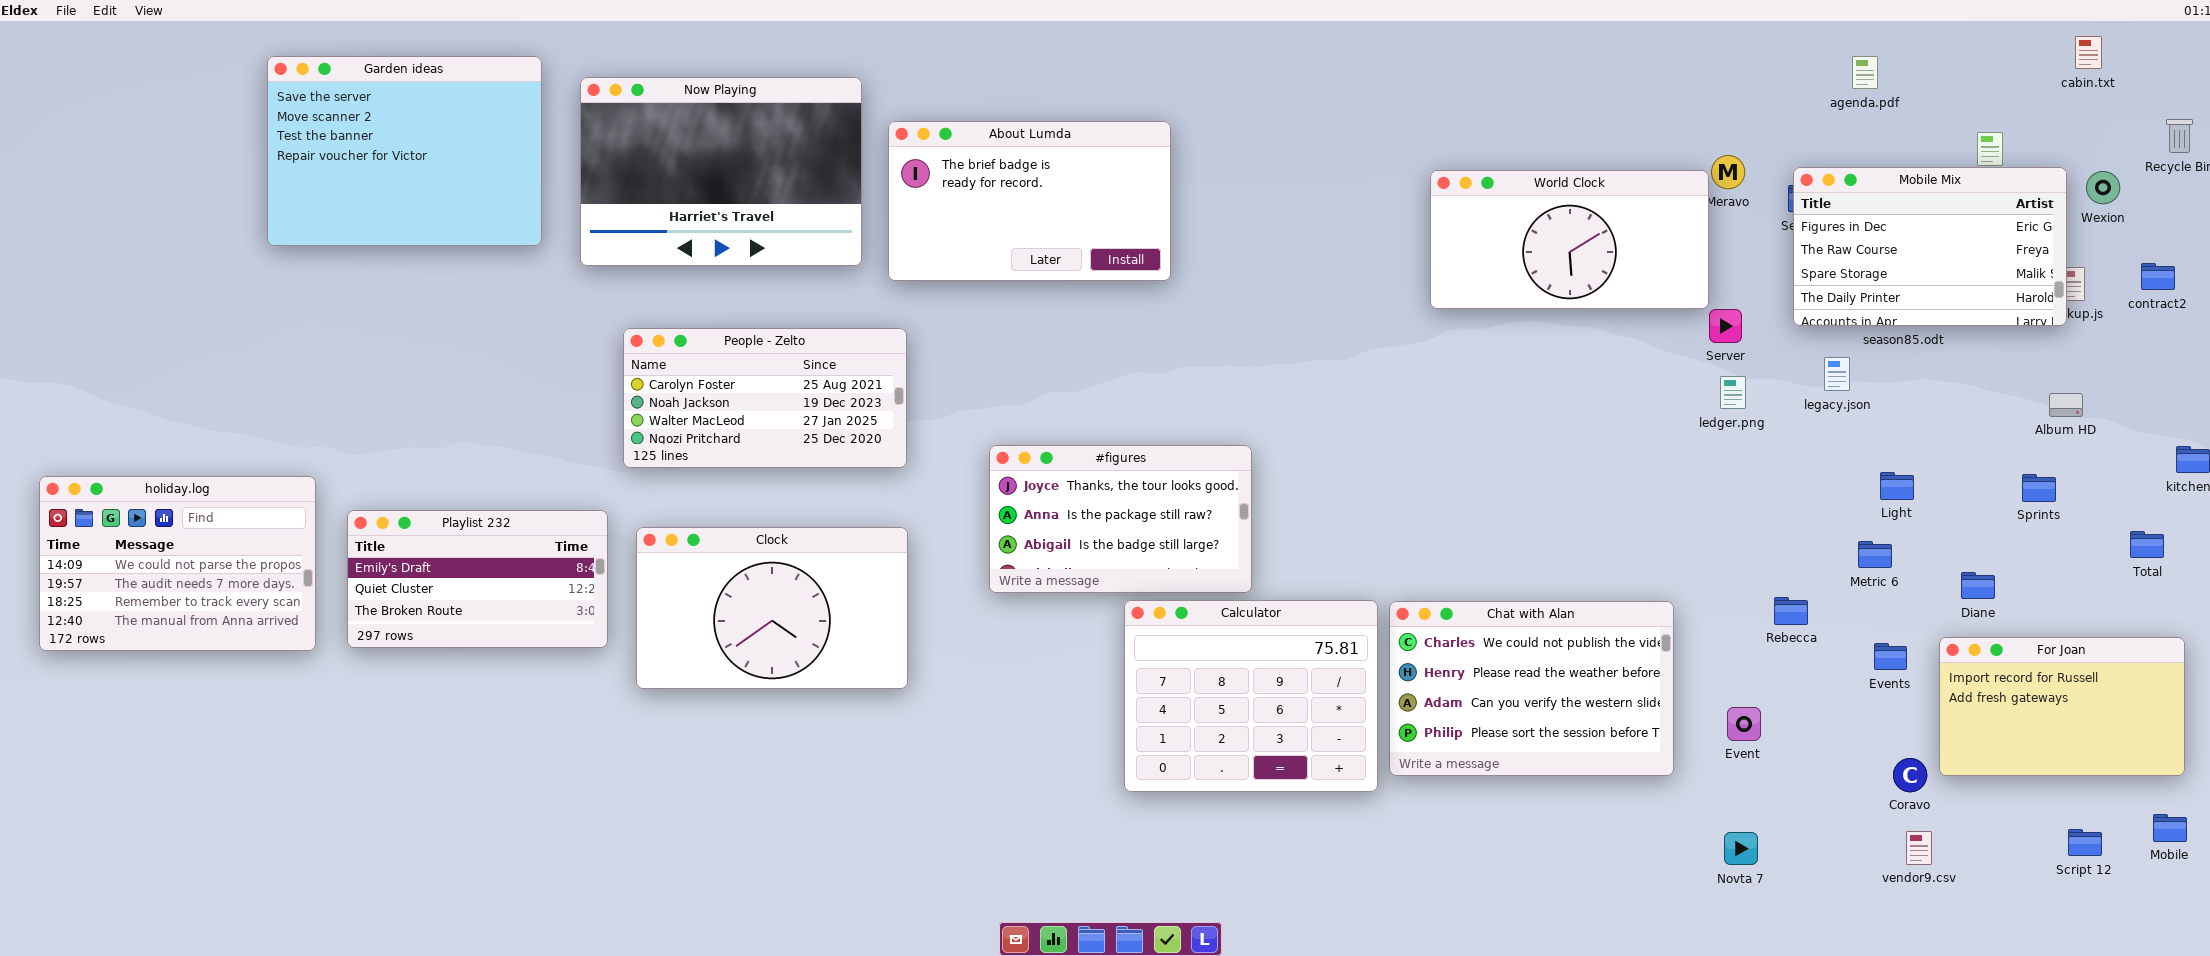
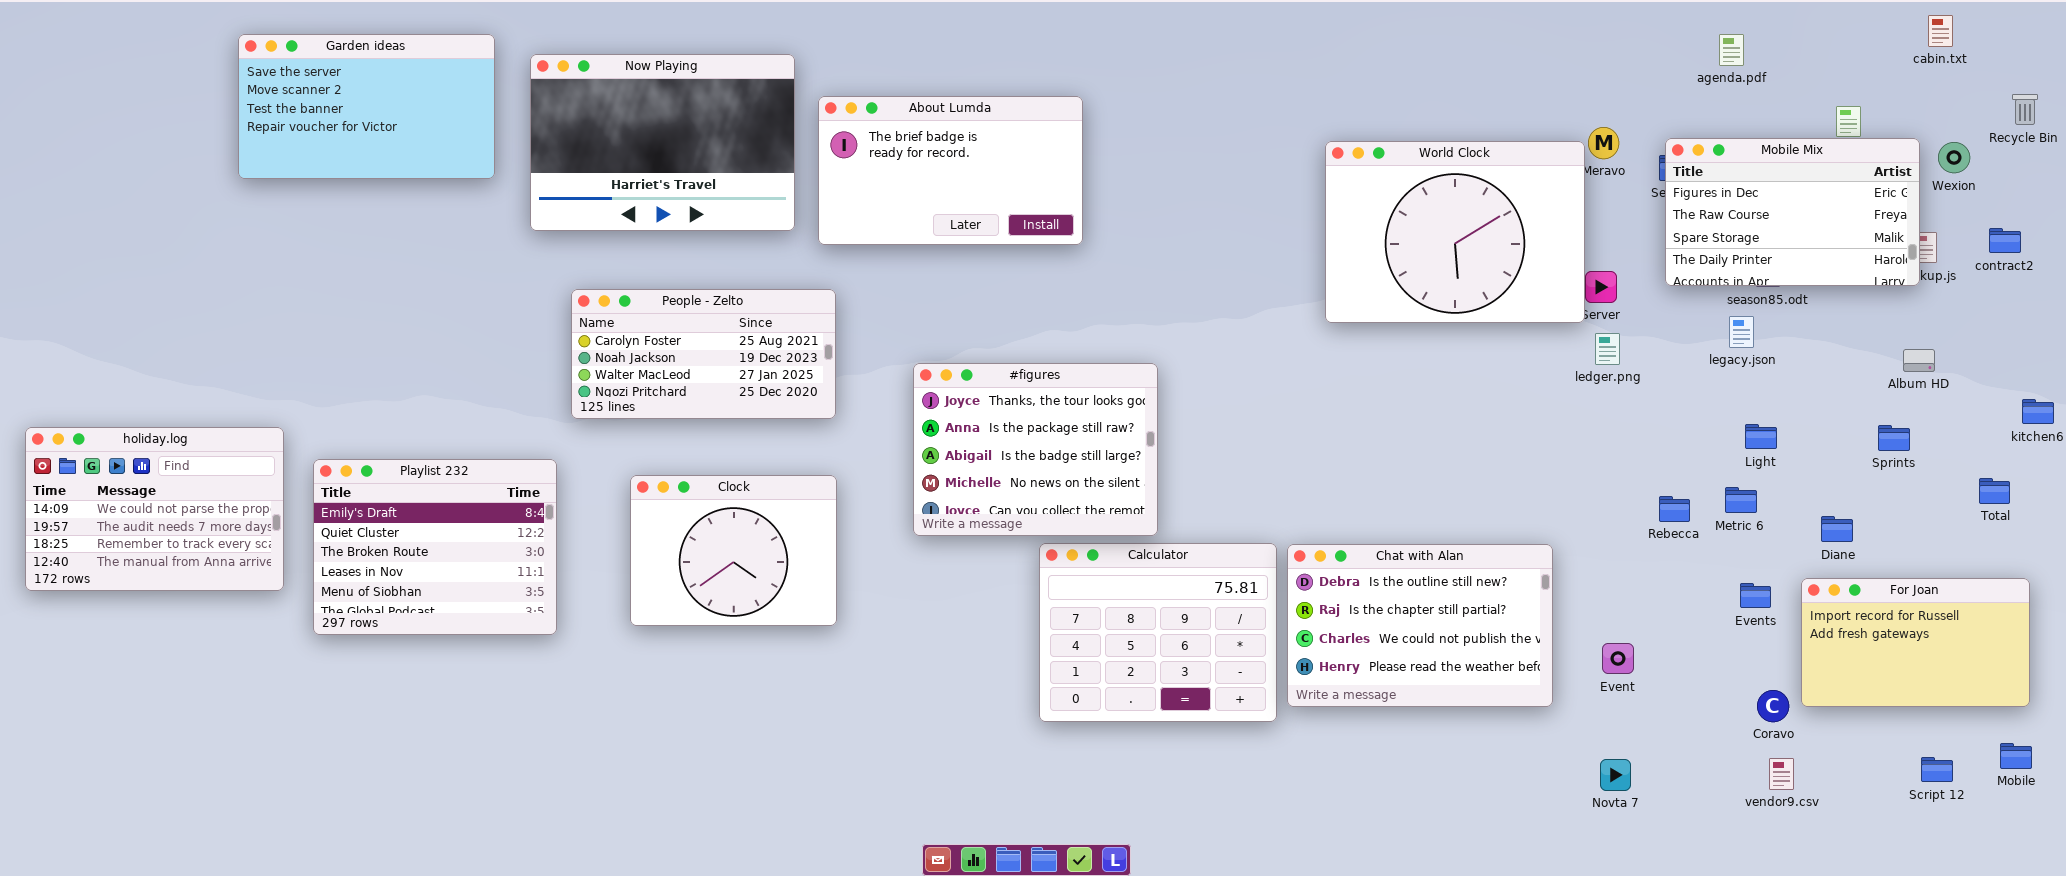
Garden ideas: [267,56,542,246] -> [238,34,495,179], resized
World Clock: [1430,170,1709,309] -> [1325,141,1585,323], resized
legacy.json: [1824,357,1850,391] -> [1729,316,1754,348], moved
#figures: [989,445,1252,593] -> [913,363,1158,536], resized
Playlist 232: [347,510,608,648] -> [313,459,557,635], resized
Clock: [636,527,908,689] -> [630,475,837,626], resized
Rebecca: [1774,597,1808,625] -> [1659,496,1690,522], moved
Chat with Alan: [1389,601,1674,776] -> [1287,544,1553,707], scrolled up 2 rows

